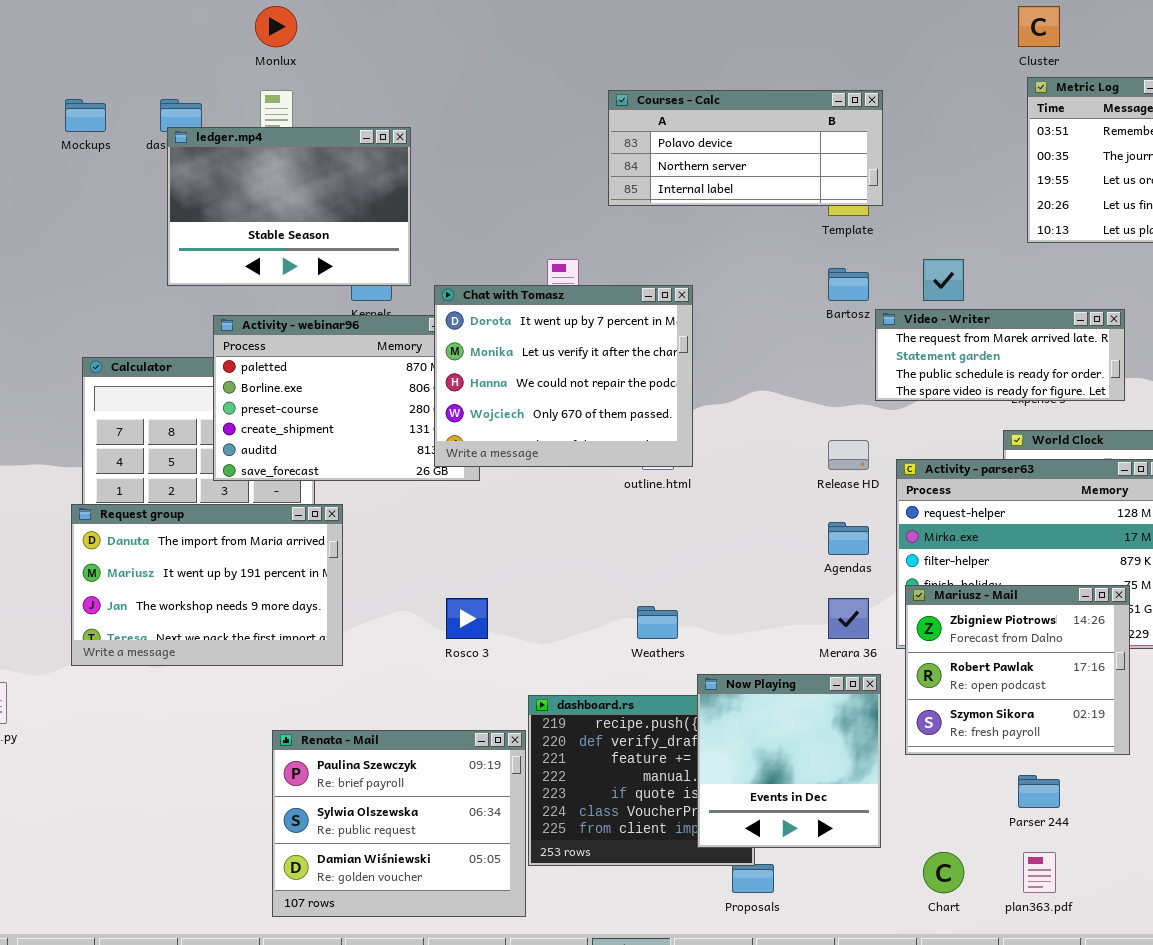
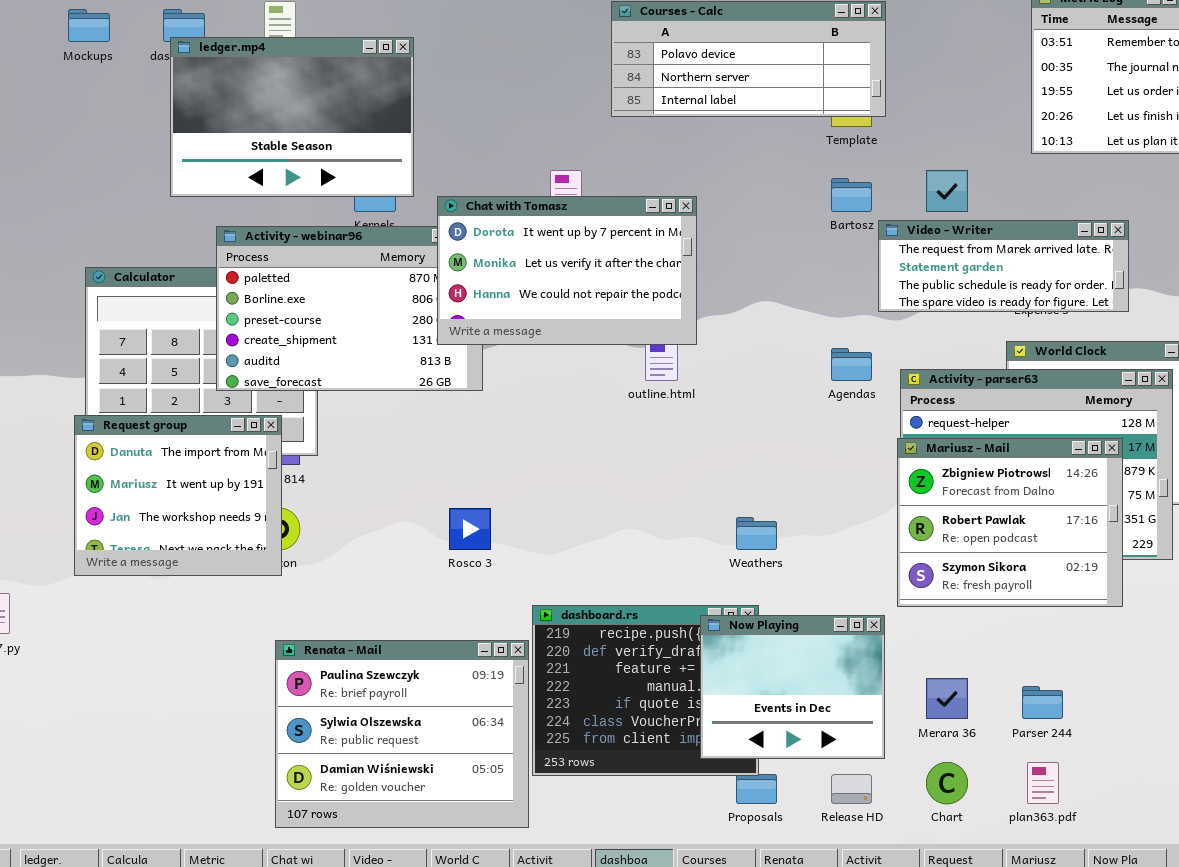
Chat with Tomasz: [434,285,693,467] -> [437,196,697,345], resized
Release HD: [828,440,869,470] -> [831,774,872,804], moved
Request group: [71,504,343,666] -> [74,415,282,576], resized
Agendas: [828,522,869,555] -> [831,348,872,381], moved
Mariusz - Mail: [905,585,1130,755] -> [897,438,1123,607], moved
Merara 36: [828,598,869,639] -> [926,678,968,719], moved
Weathers: [637,606,678,639] -> [736,517,777,550], moved
Now Playing: [697,674,881,848] -> [700,615,885,759], resized

